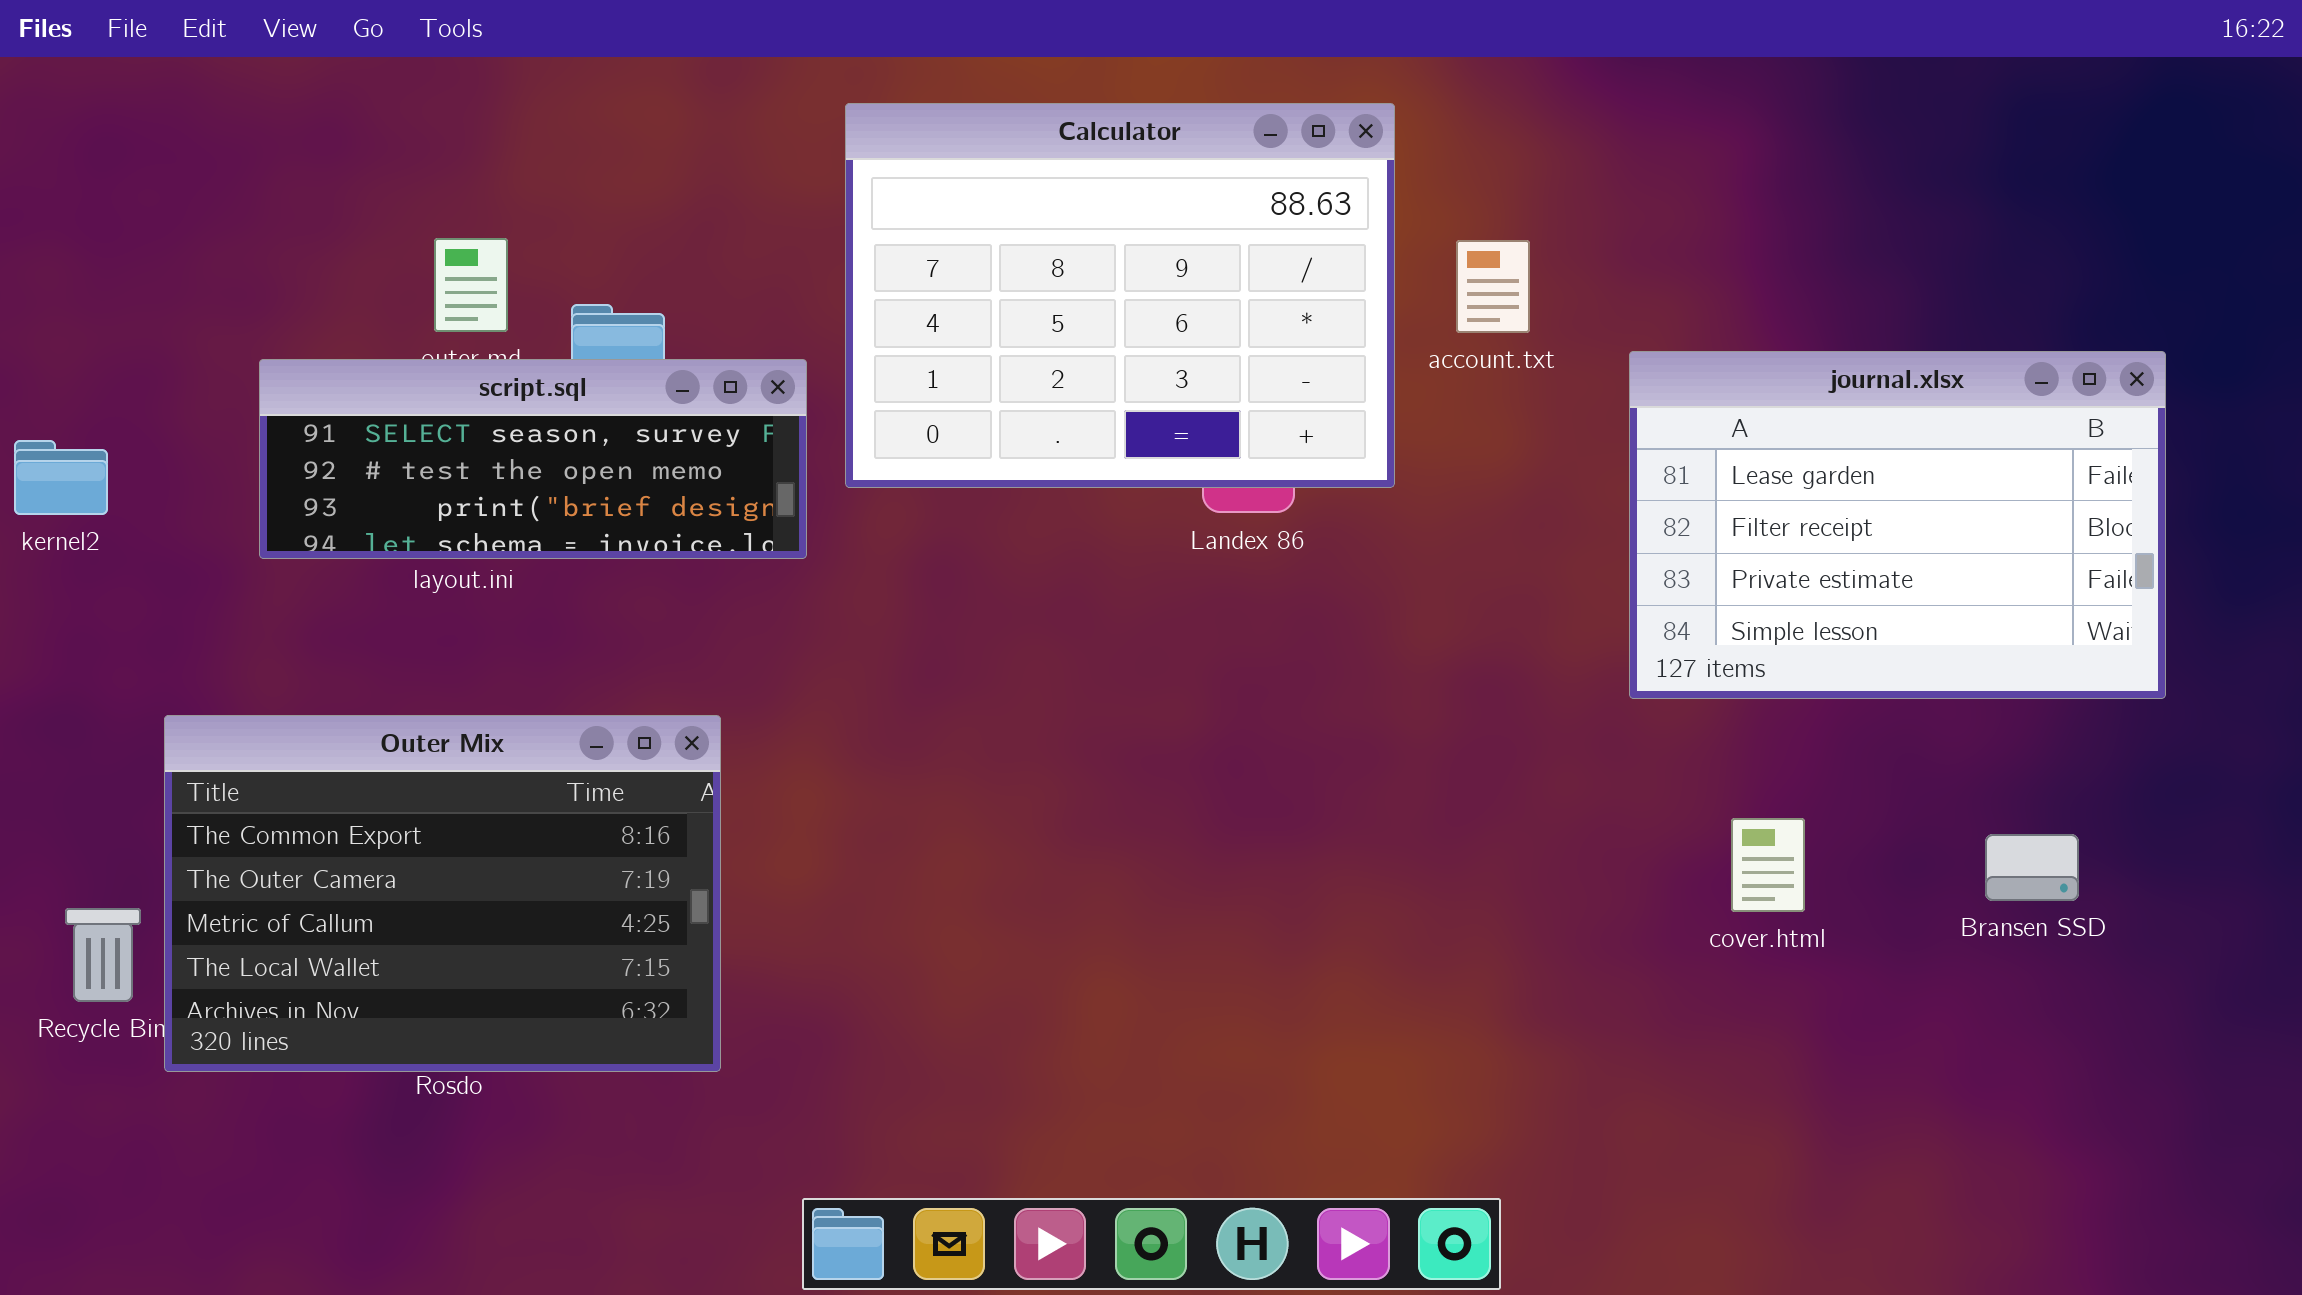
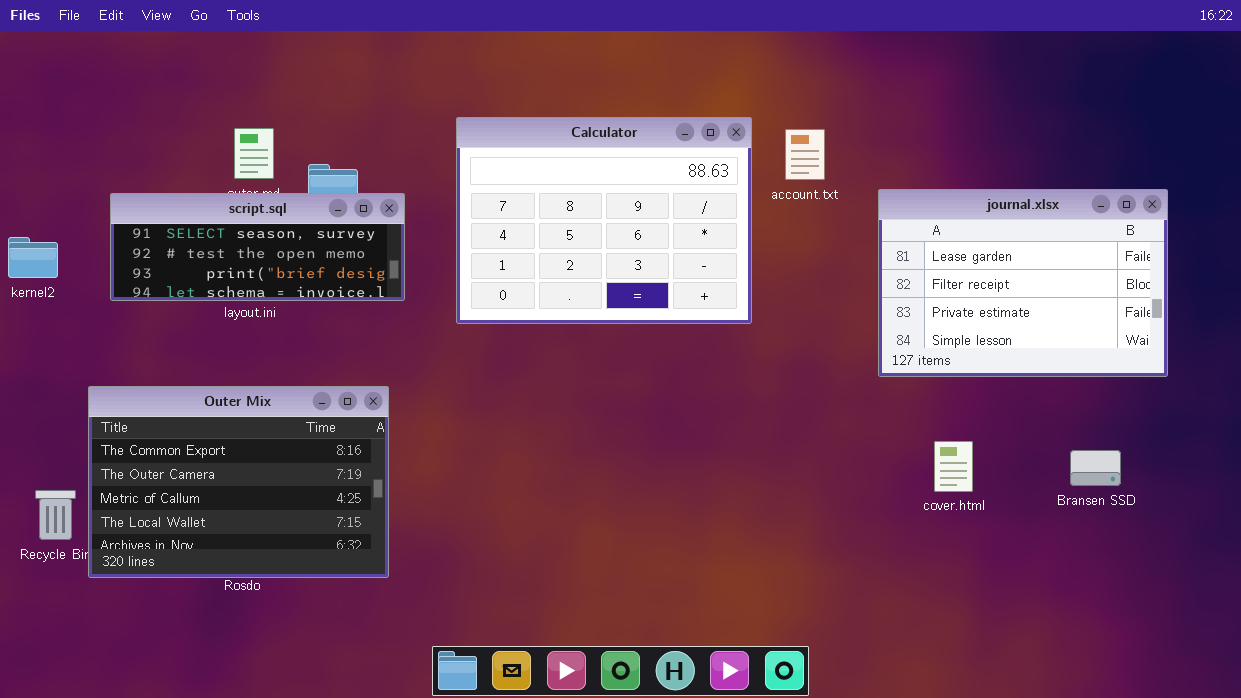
Calculator: [845,103,1395,488] -> [456,117,752,324], moved
script.sql: [259,359,807,559] -> [110,193,405,301], moved

